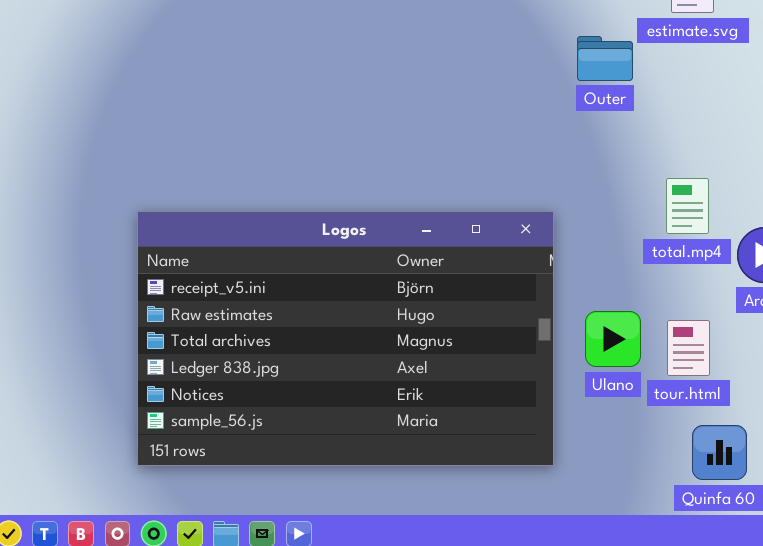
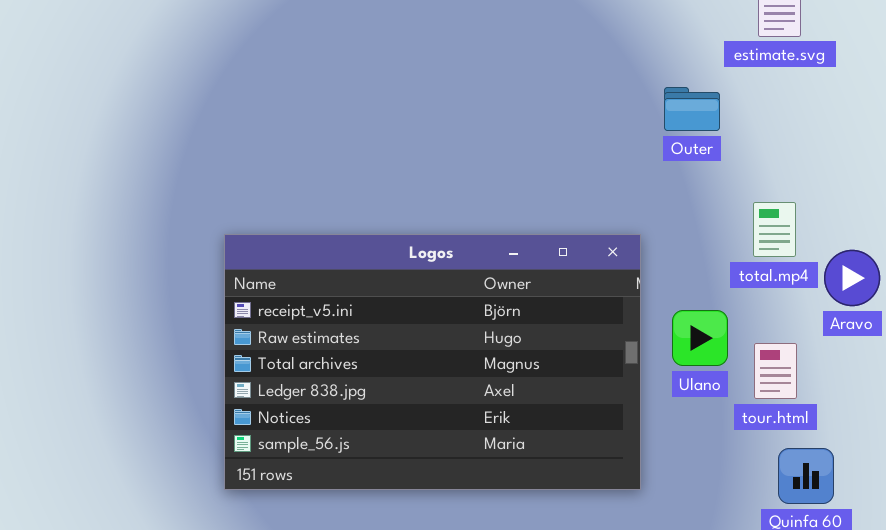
Outer: [577,36,633,81] -> [664,87,720,131], moved
Ulano: [585,311,641,367] -> [672,310,728,366], moved

